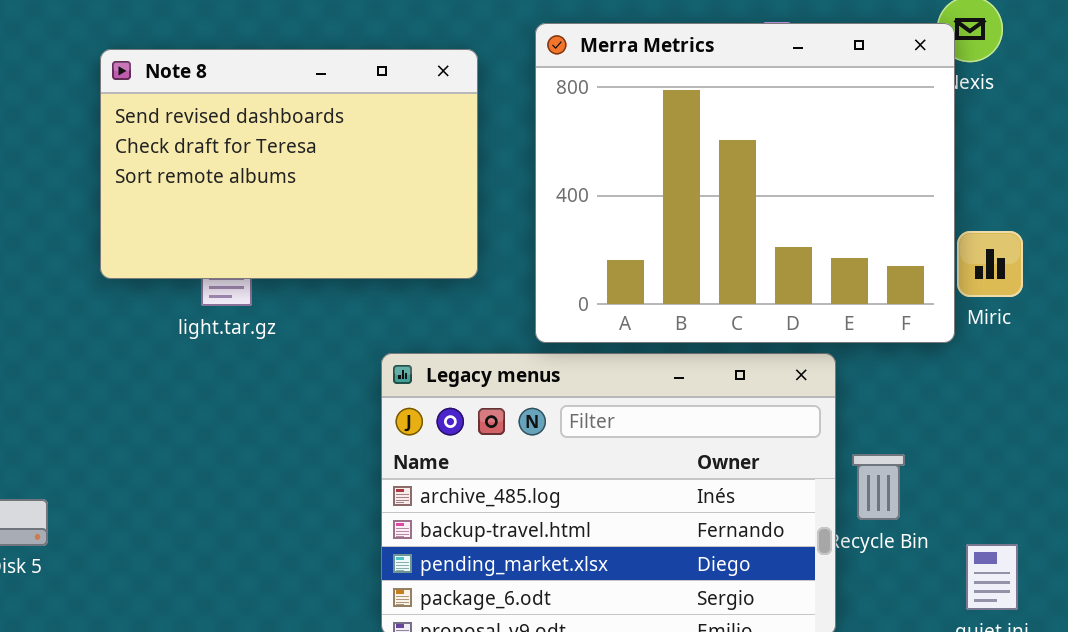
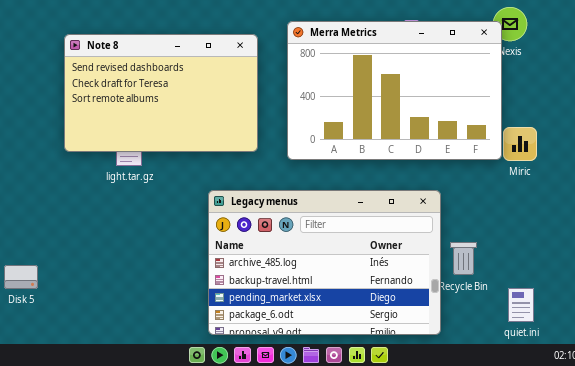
Merra Metrics: [535,23,955,343] -> [287,21,502,160], resized

